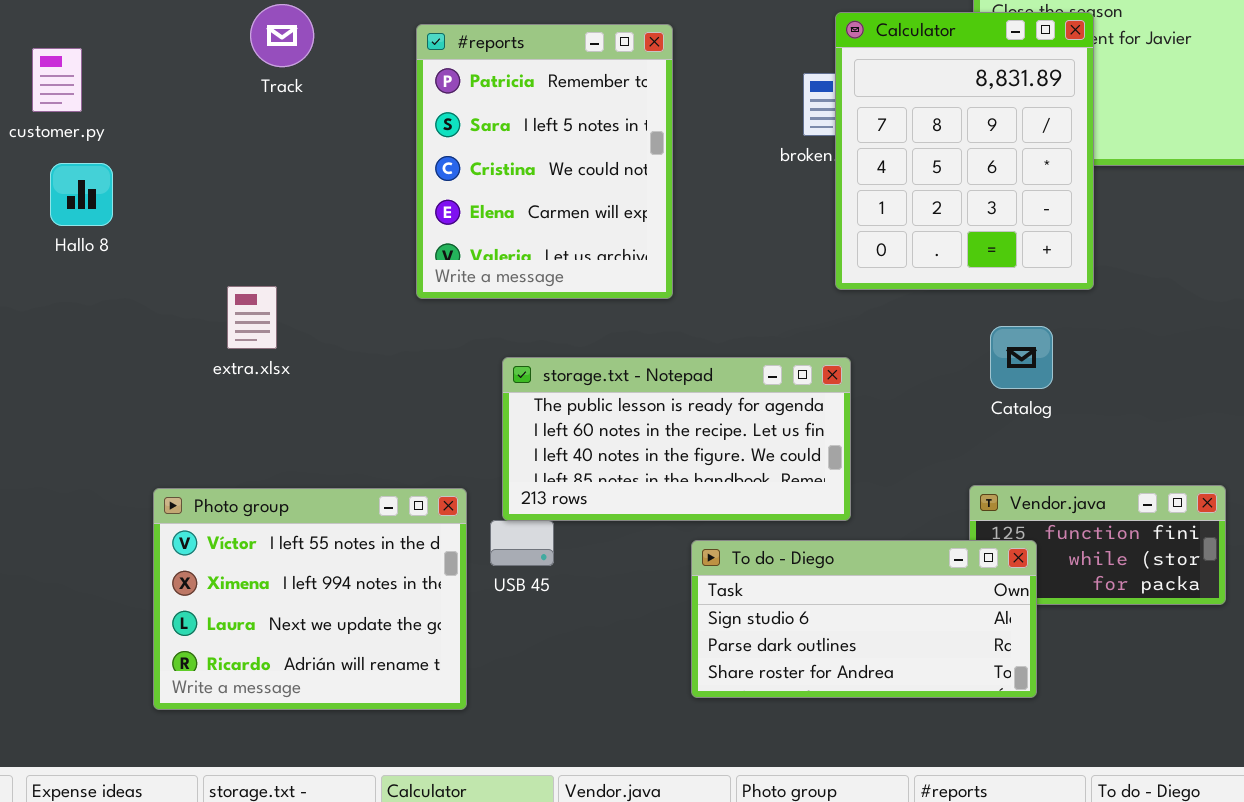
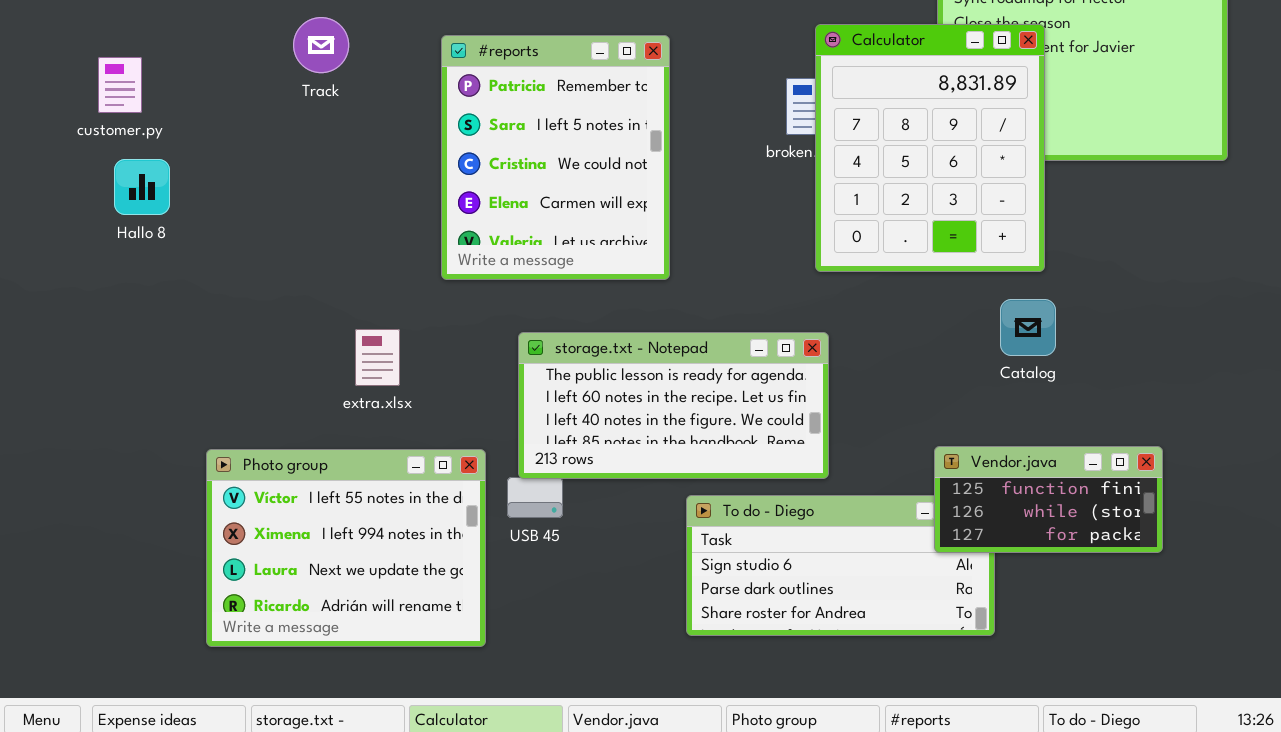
extra.xlsx: [227,286,277,349] -> [355,329,400,386], moved
Catalog: [990,326,1053,389] -> [1000,299,1056,356], moved
Vendor.java: [969,485,1226,605] -> [934,446,1163,553], raised

